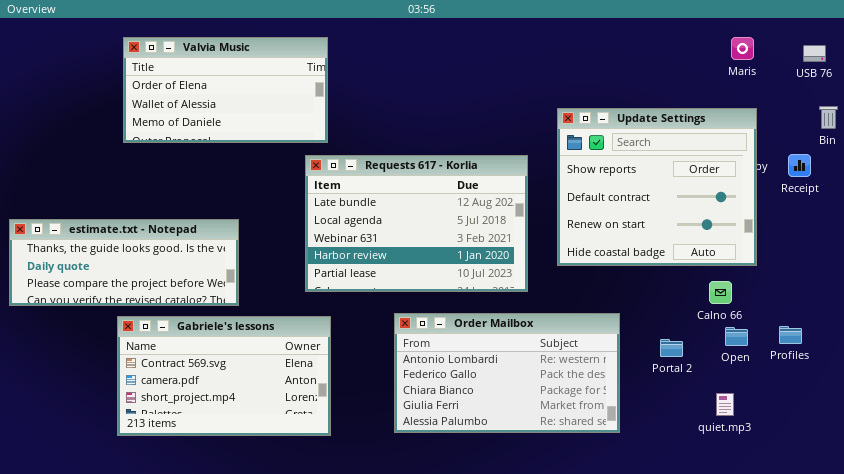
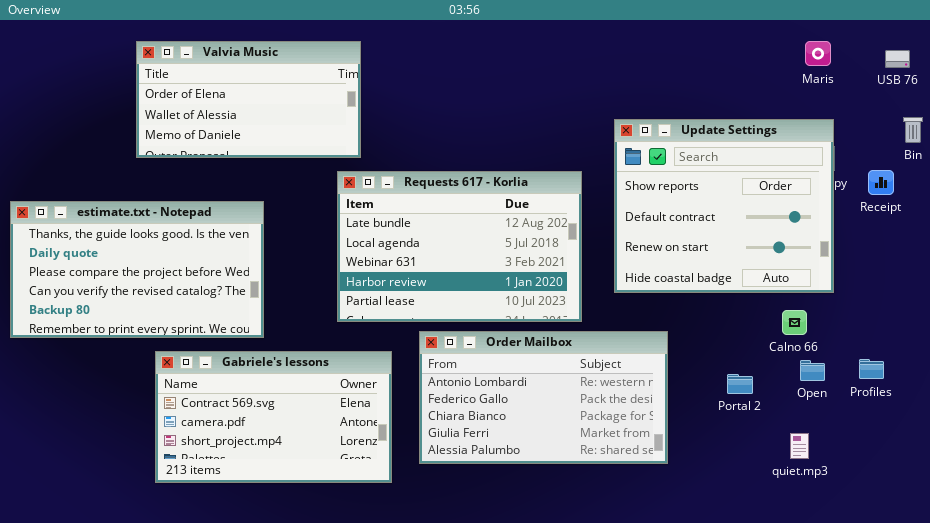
estimate.txt - Notepad: [9,219,239,306] -> [10,201,264,338], resized
Order Mailbox: [394,313,620,433] -> [419,331,668,464], moved
Gabriele's lessons: [117,316,331,436] -> [155,351,392,483], moved

